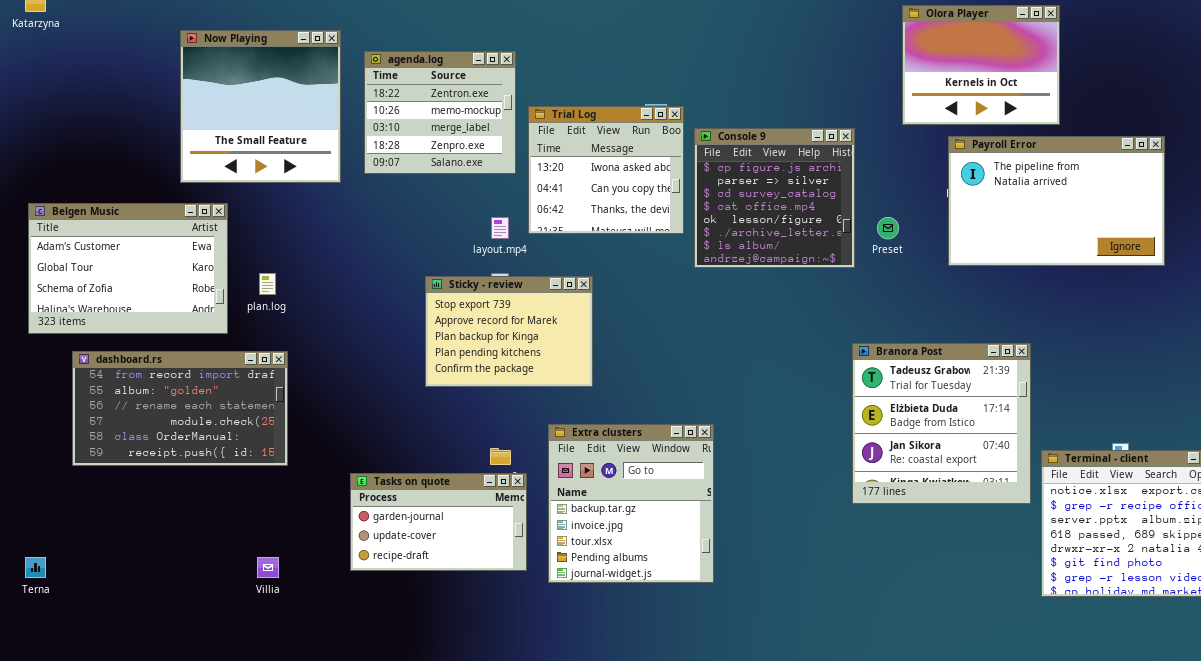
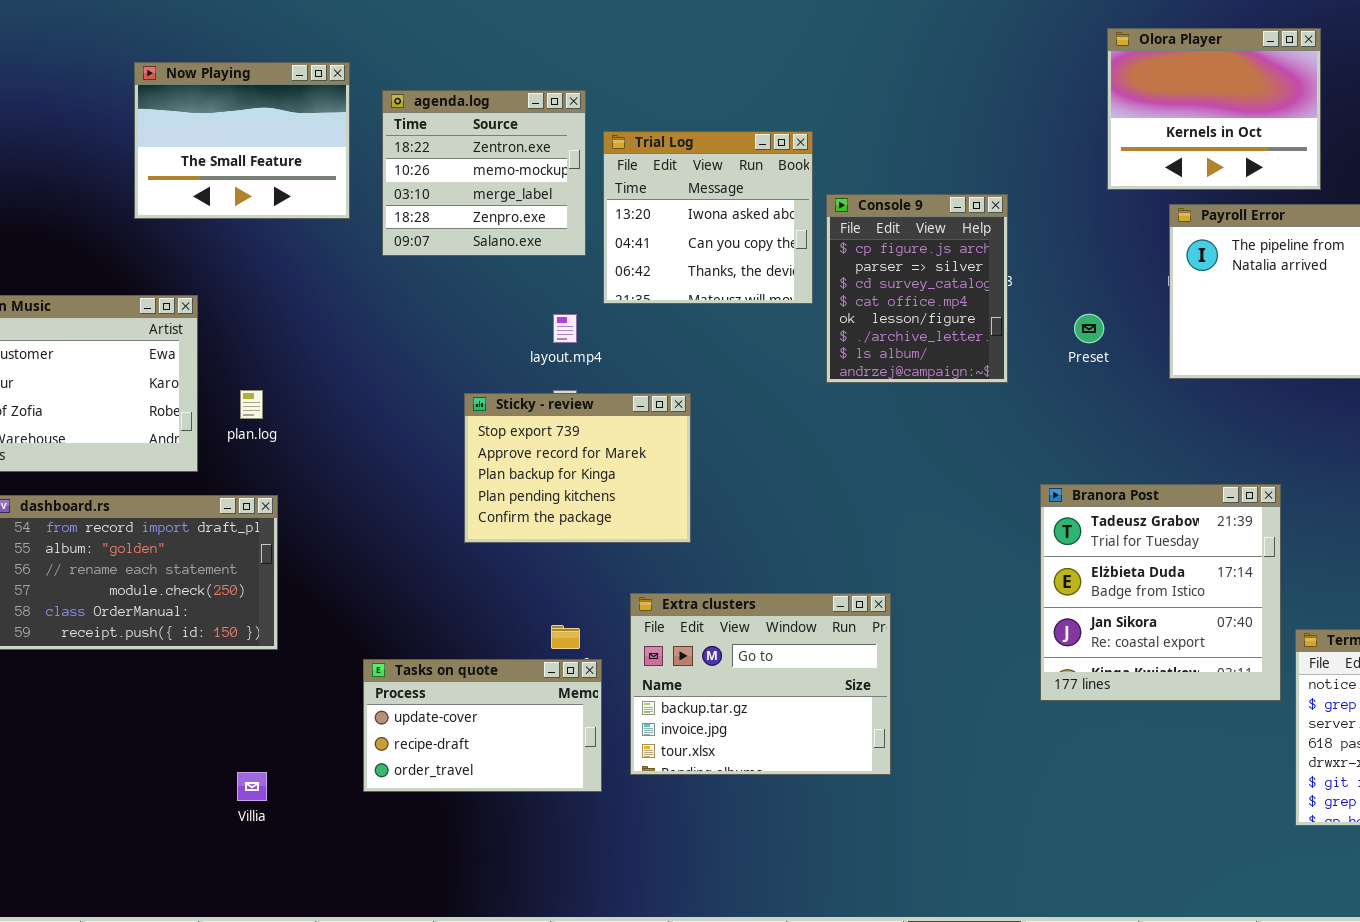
Now Playing: [180,30,341,183] -> [134,62,350,219], resized
Trial Log: [528,106,684,234] -> [603,131,813,304], moved
Console 9: [694,128,855,268] -> [826,194,1008,383], resized
Extra clusters: [548,424,714,583] -> [630,593,891,775], resized
Tasks on quote: [350,473,527,571] -> [363,659,602,792], scrolled down 1 row

